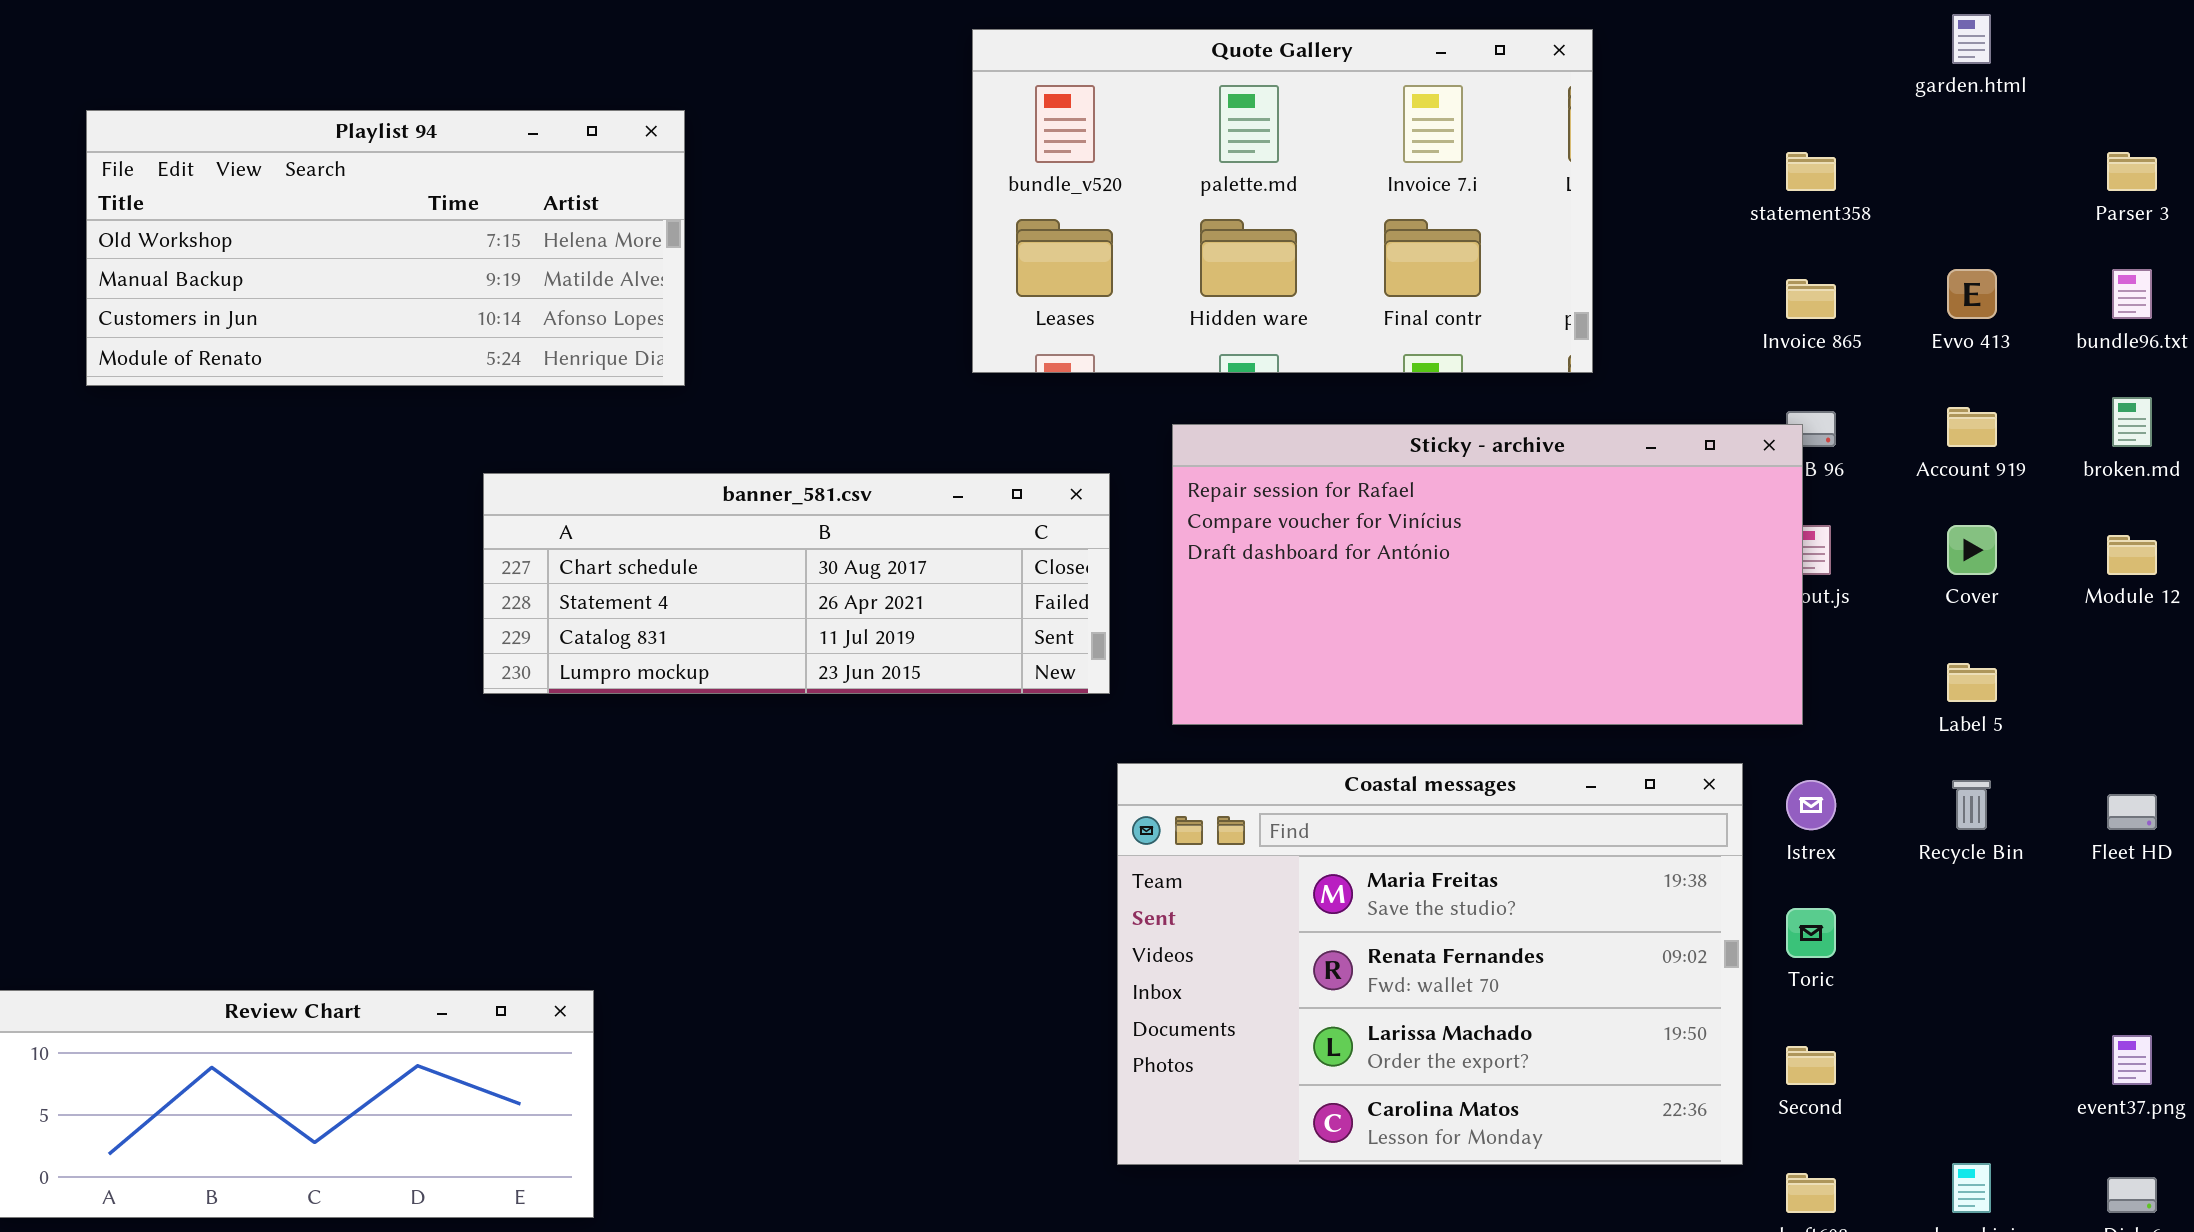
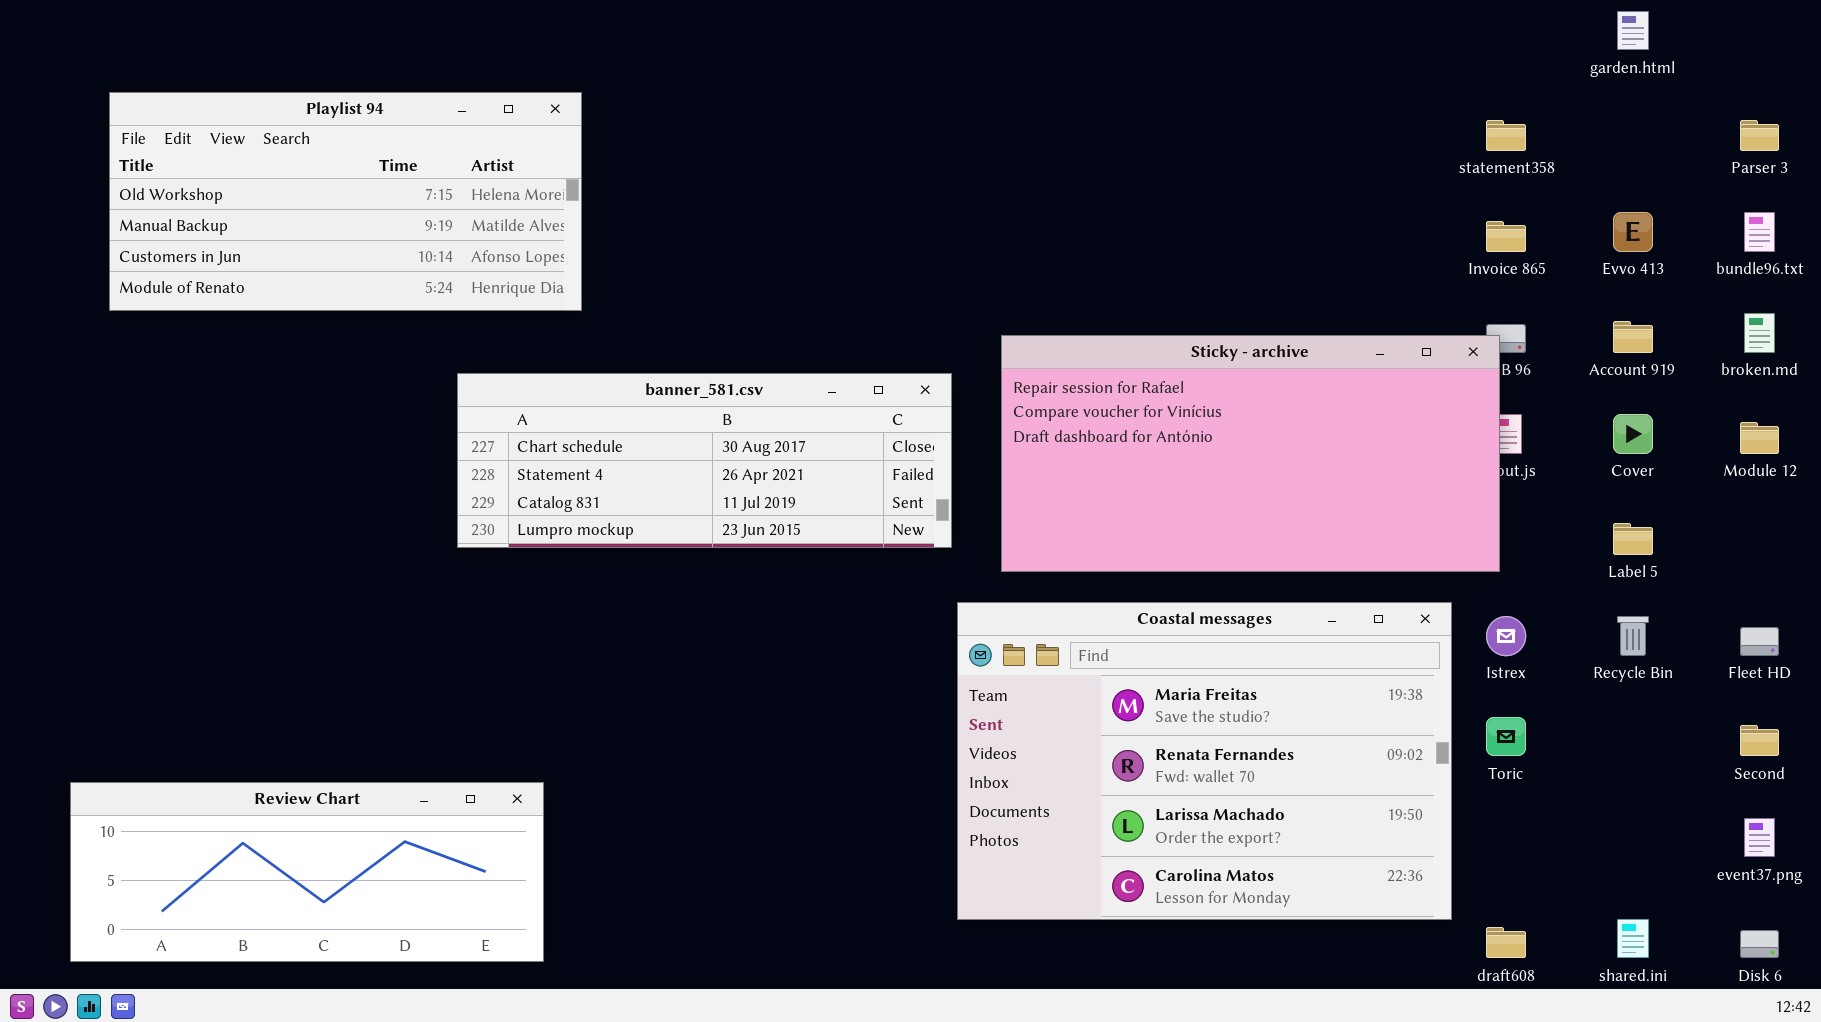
Quote Gallery: [972,29,1593,373] -> none, closed
Playlist 94: [86,110,685,386] -> [109,92,582,311], moved
Second: [1786,1046,1836,1085] -> [1740,725,1779,756], moved

